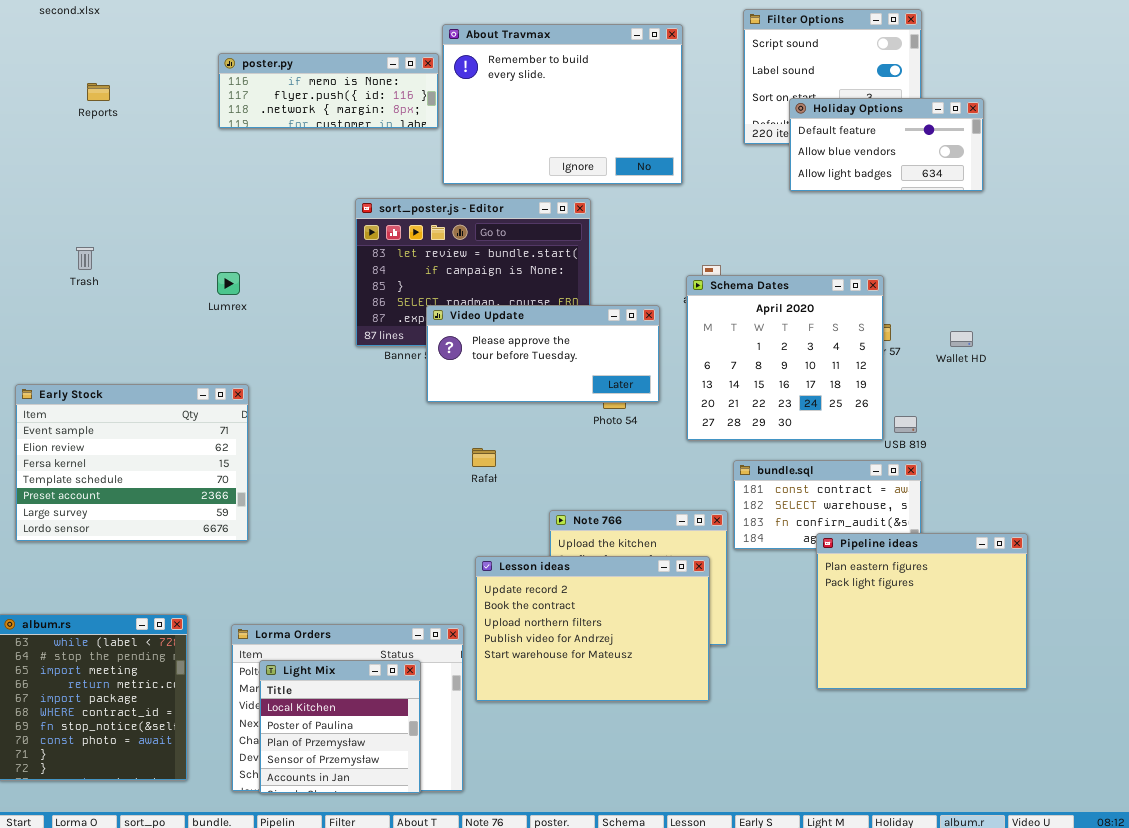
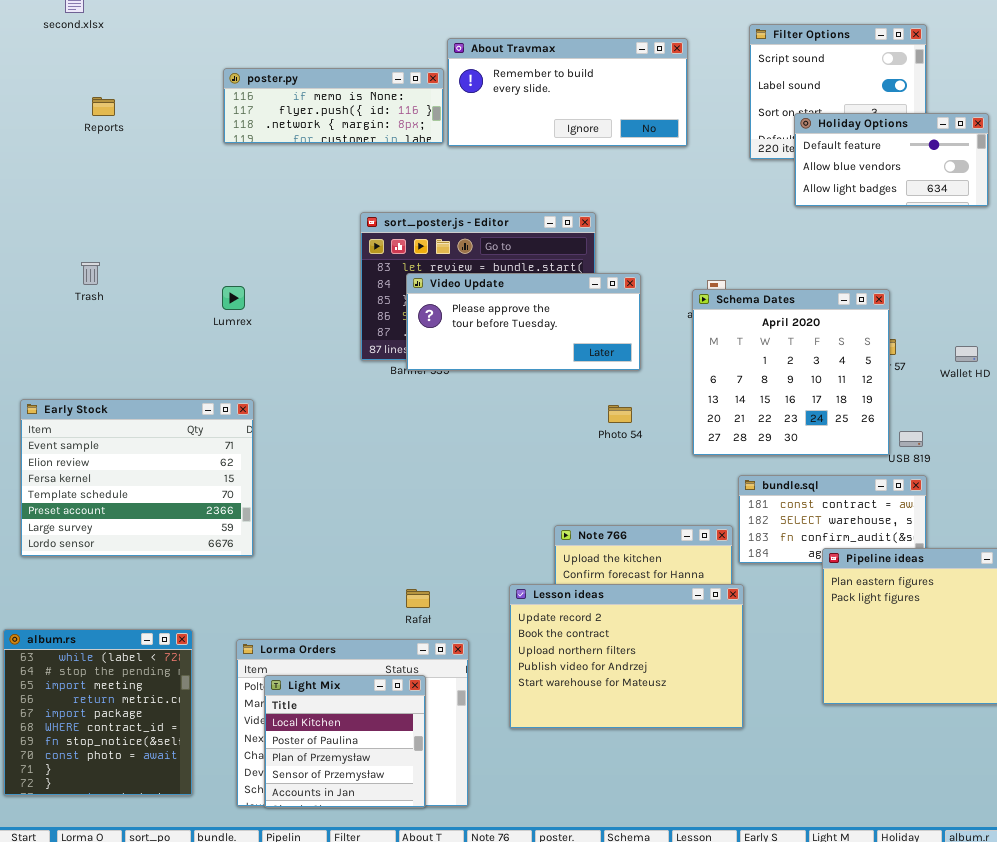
About Travmax: [442,24,683,185] -> [447,38,688,147], resized
Video Update: [426,305,660,403] -> [406,273,641,371], moved
Rafał: [472,448,496,467] -> [406,589,430,608], moved
Lesson ideas: [475,556,710,702] -> [509,584,744,729], moved

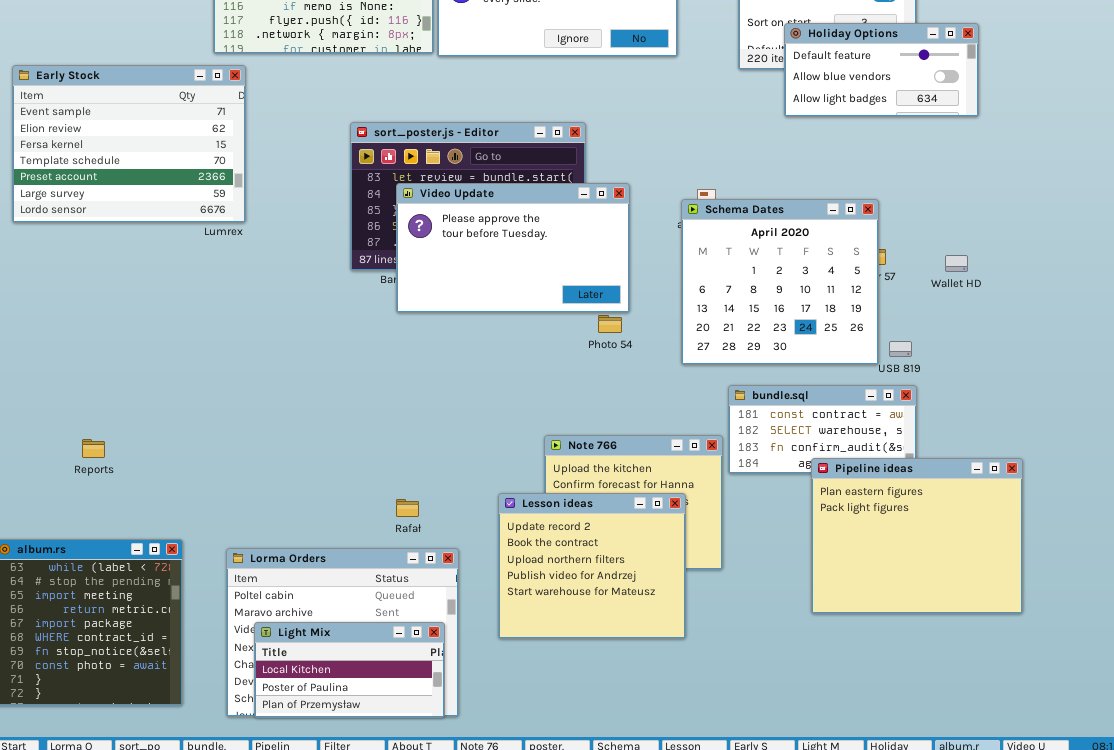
Reports: [92,97,115,116] -> [82,439,105,458], moved
Video Update: [406,273,641,371] -> [396,183,630,313], resized
Early Stock: [20,399,254,557] -> [12,65,246,223], moved
Lesson ideas: [509,584,744,729] -> [498,493,686,639], resized
Light Mix: [264,675,426,808] -> [254,622,445,718], resized

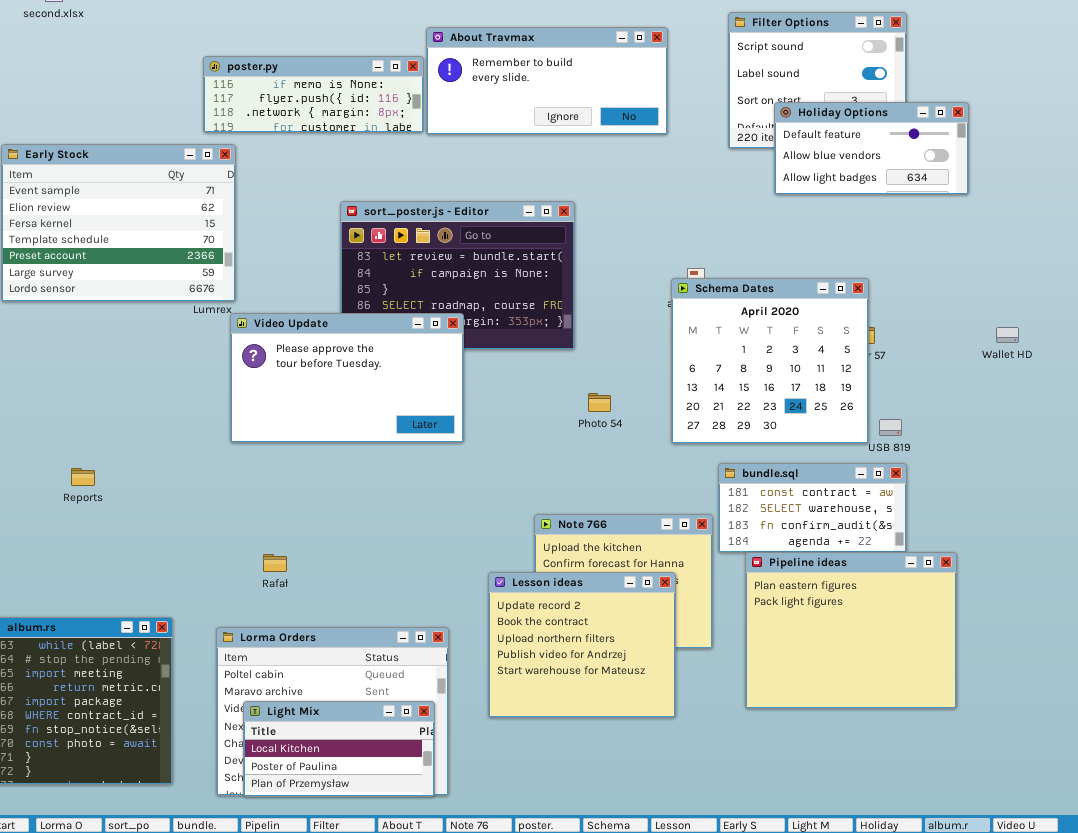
Video Update: [396,183,630,313] -> [230,313,464,443], moved
Wallet HD: [945,255,968,272] -> [996,327,1019,343], moved
Reports: [82,439,105,458] -> [71,468,95,486], moved
Pipeline ideas: [811,458,1023,614] -> [745,552,957,709], moved
Rafał: [396,499,419,517] -> [263,554,287,572], moved

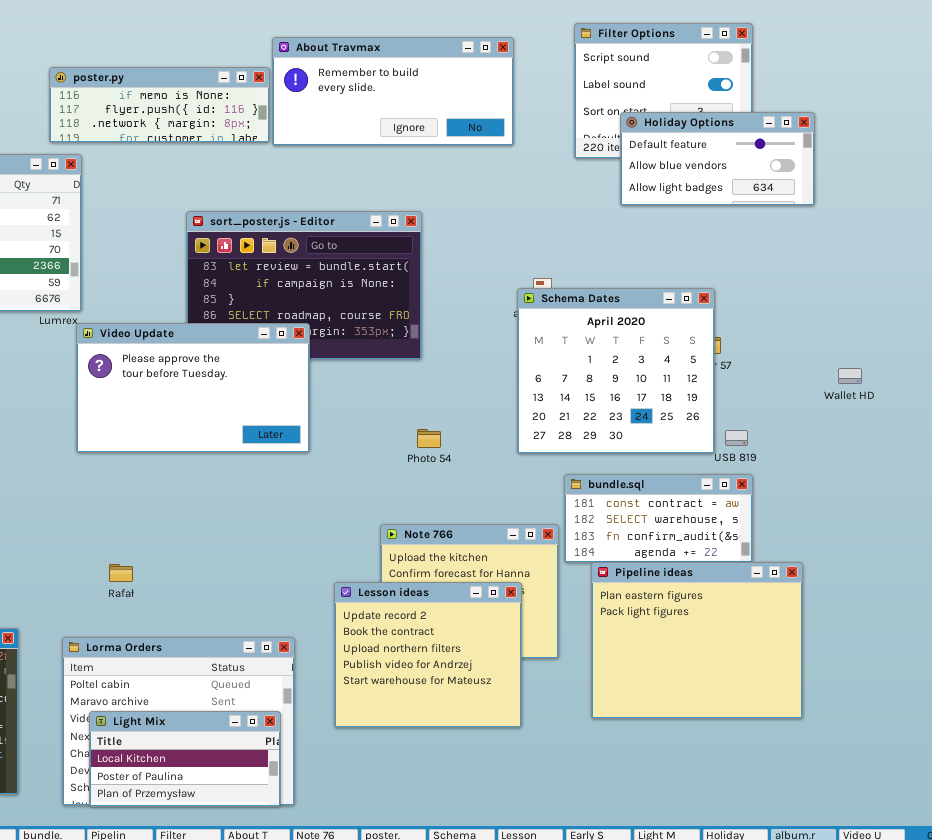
Wallet HD: [996,327,1019,343] -> [838,368,862,384], moved
Photo 54: [588,393,611,412] -> [417,429,441,448], moved

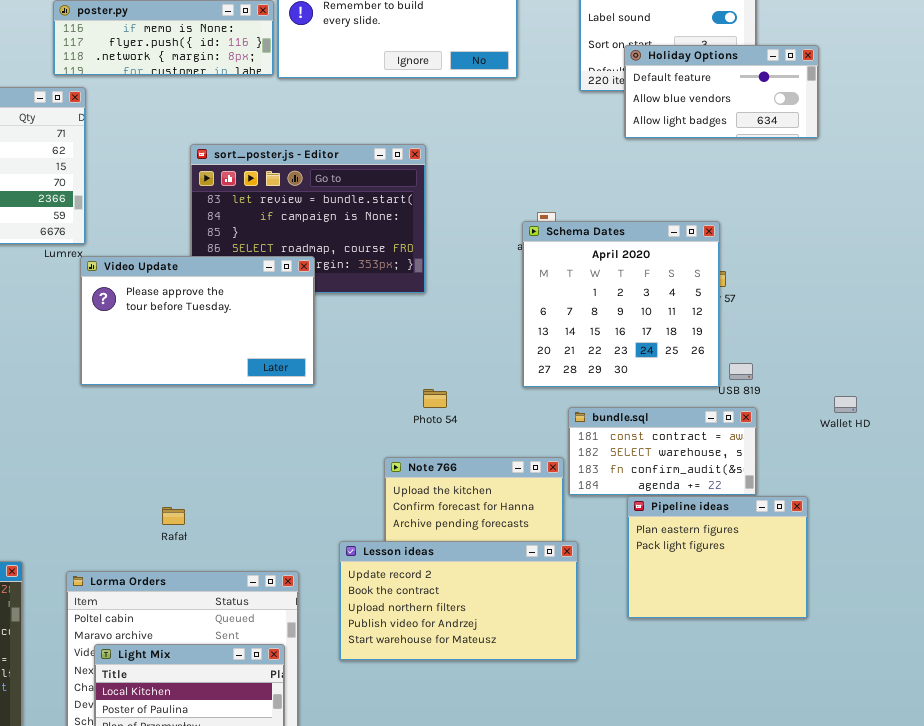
Wallet HD: [838,368,862,384] -> [834,396,857,413], moved
Photo 54: [417,429,441,448] -> [423,389,447,408], moved
Pipeline ideas: [591,562,803,719] -> [627,496,808,619], resized
Rafał: [109,564,133,582] -> [162,507,185,525], moved
Lesson ideas: [334,582,522,728] -> [339,541,578,661], resized

